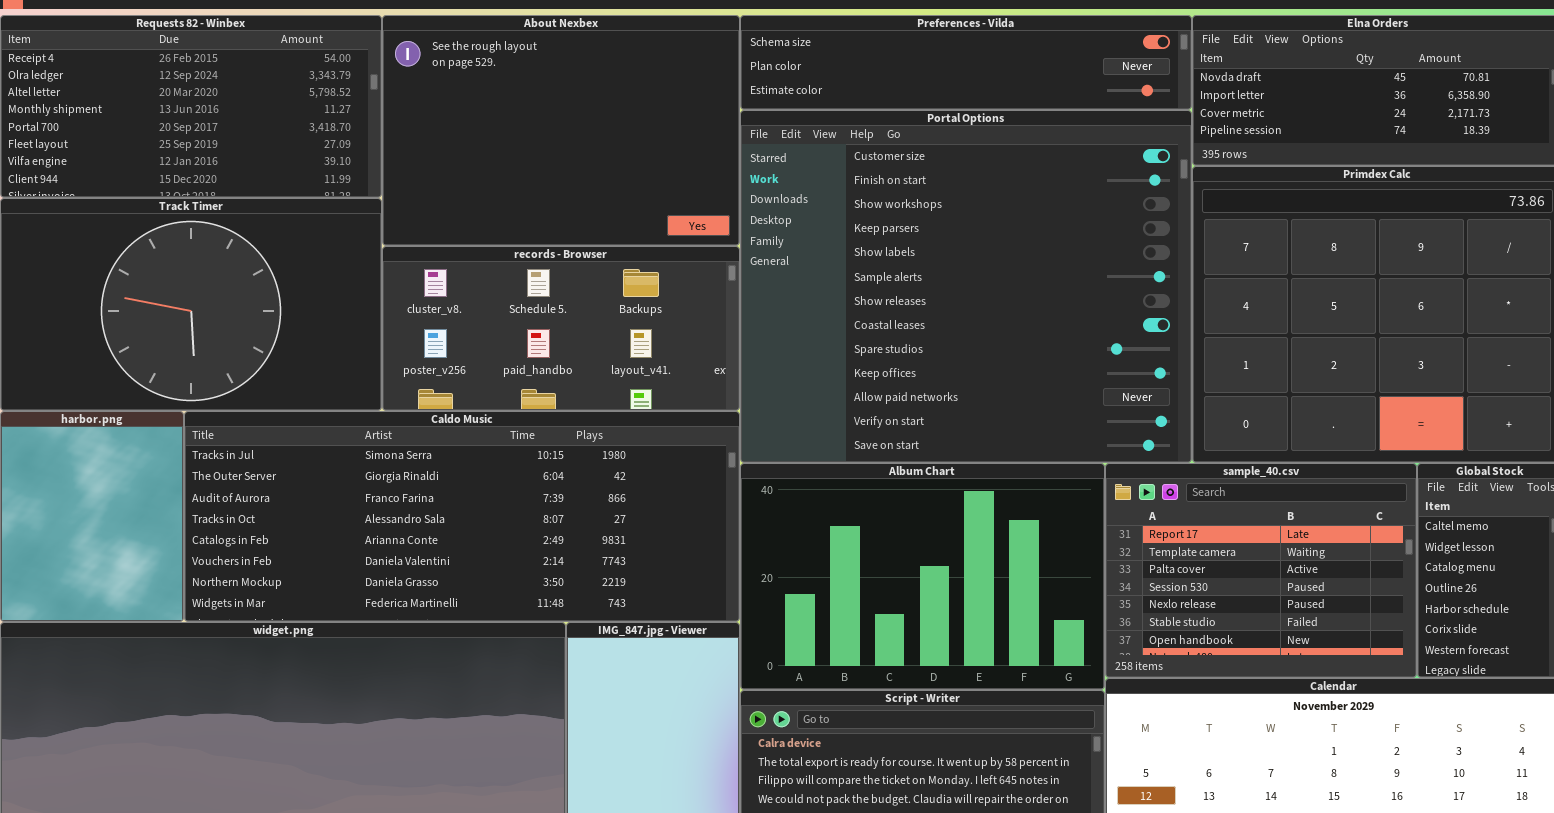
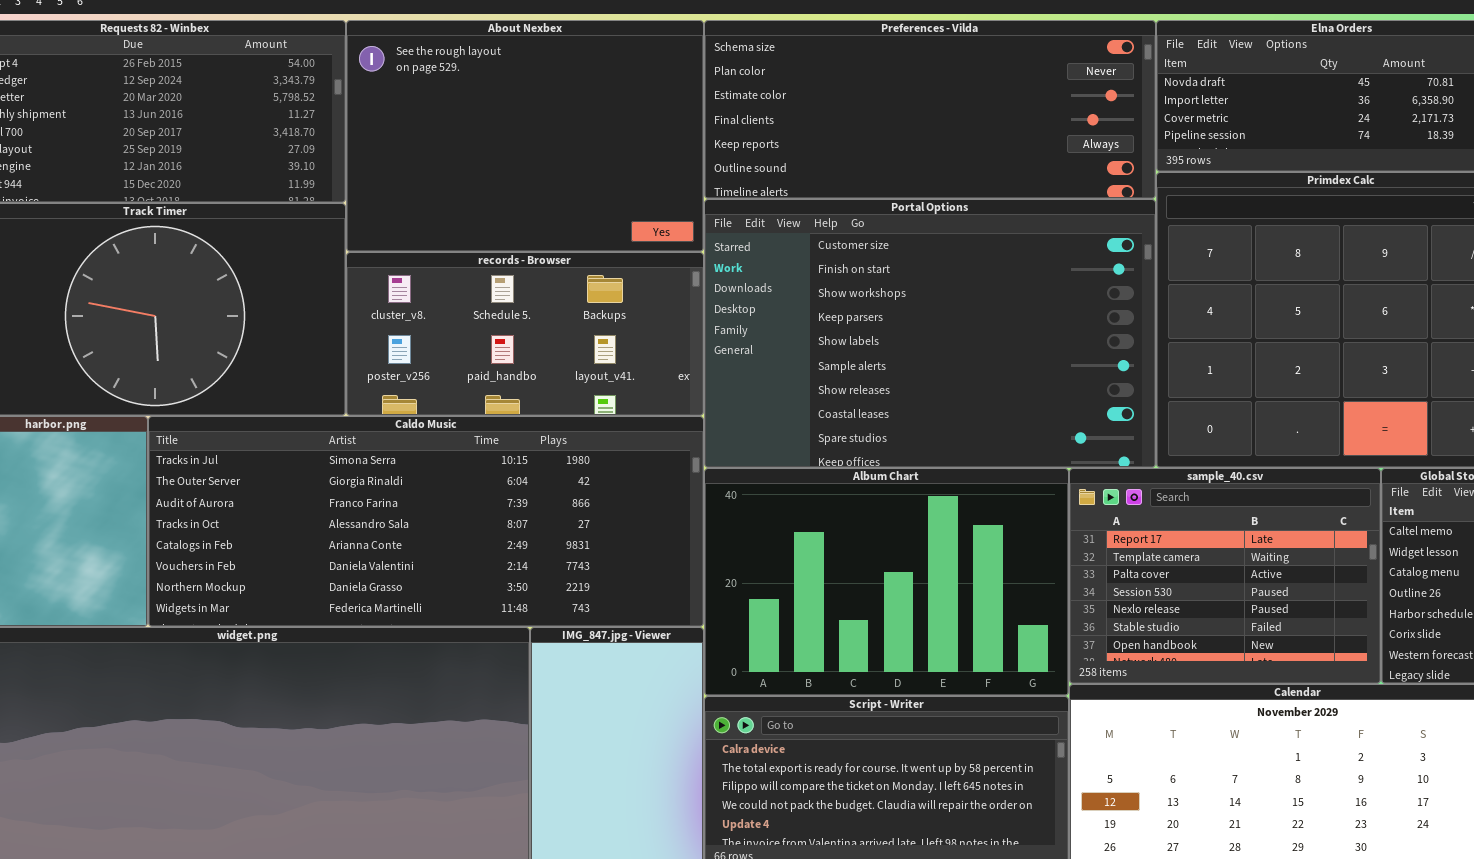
Preferences - Vilda: [740,15,1192,110] -> [704,20,1156,199], resized
Portal Options: [740,110,1192,463] -> [704,199,1156,468], resized

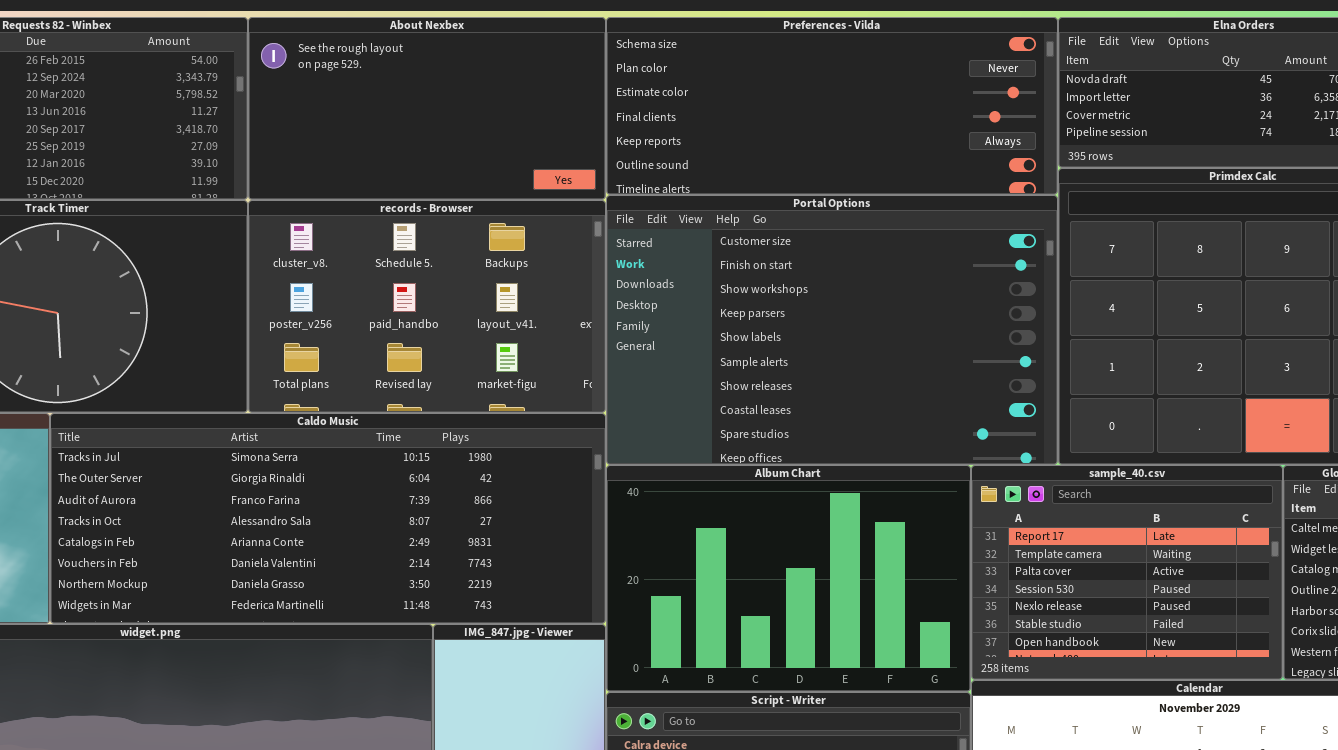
About Nexbex: [346,20,704,252] -> [248,17,606,200], resized
records - Browser: [346,252,704,416] -> [248,200,606,413], resized

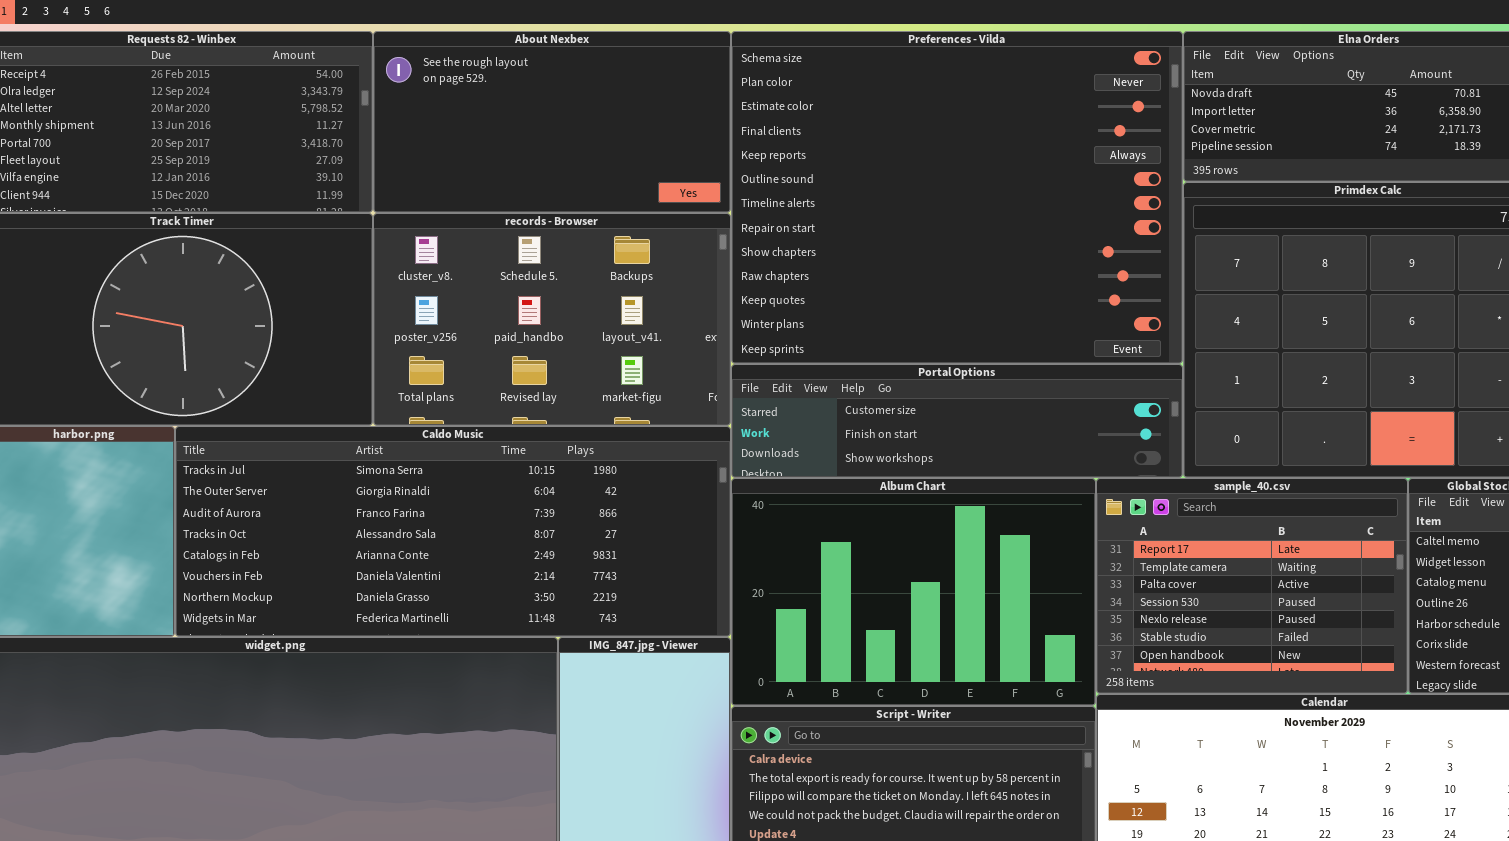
Preferences - Vilda: [606,17,1058,195] -> [731,31,1183,364], resized
Portal Options: [606,195,1058,465] -> [731,364,1183,478], resized

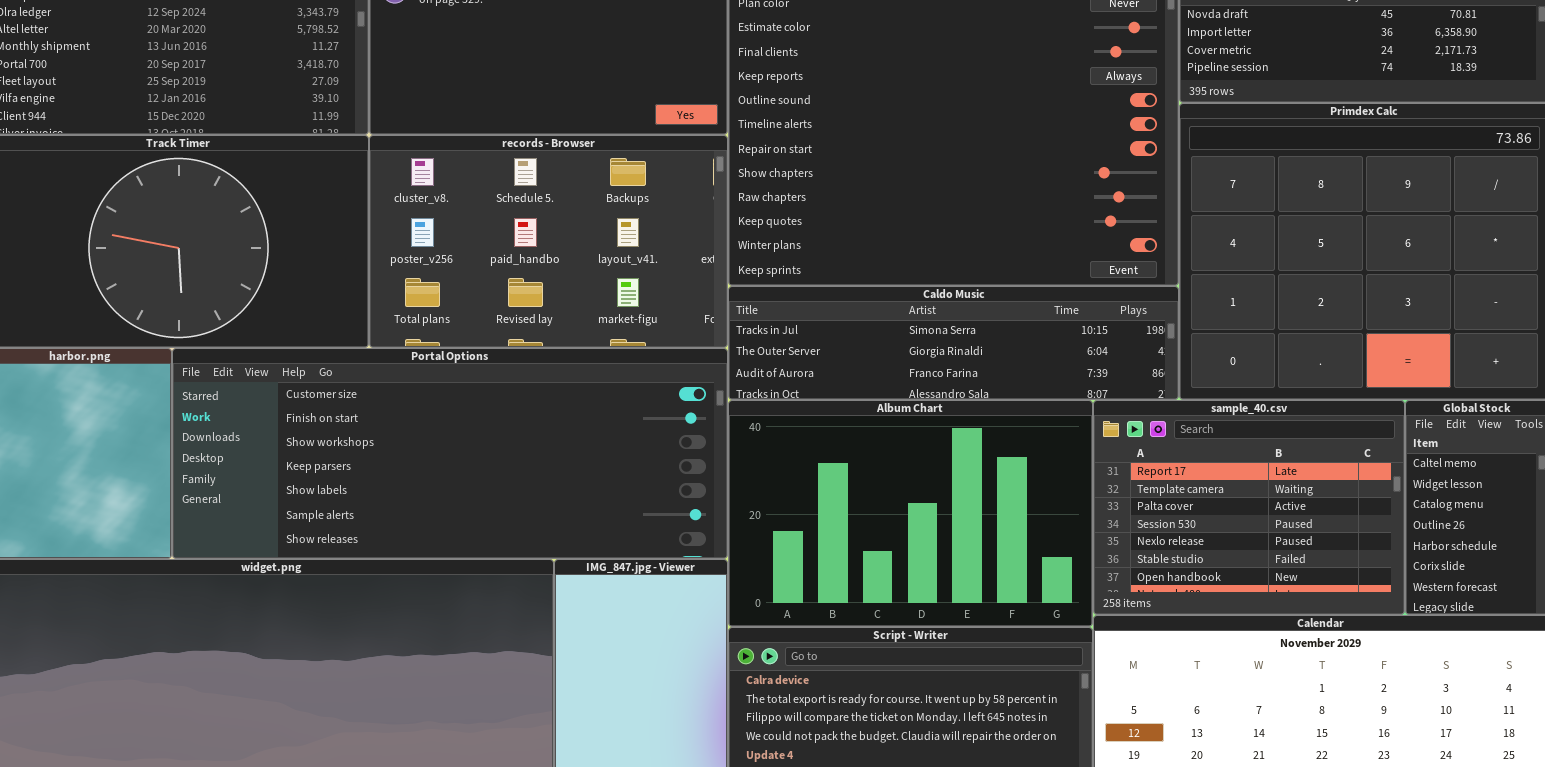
Portal Options: [731,364,1183,478] -> [172,348,728,559], moved, resized
Caldo Music: [175,426,731,637] -> [728,286,1179,400], moved, resized

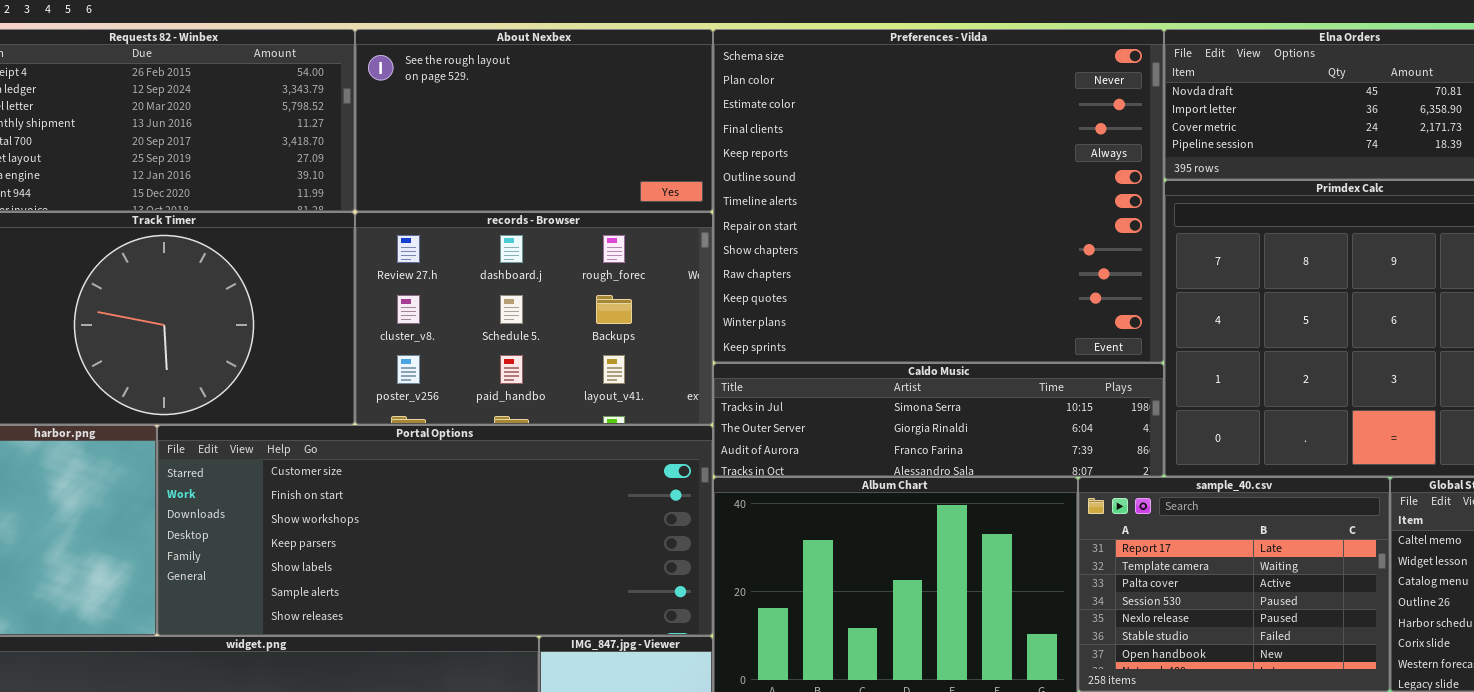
records - Browser: [369,135,728,348] -> [355,212,713,425], scrolled up 1 row

